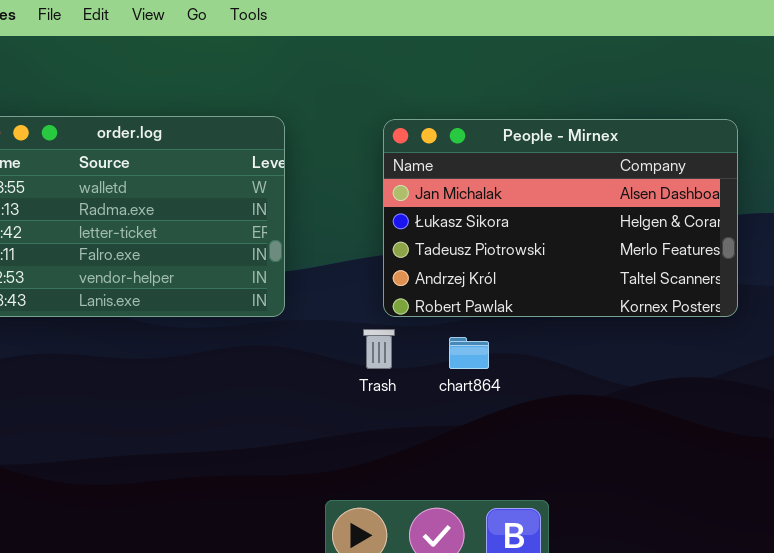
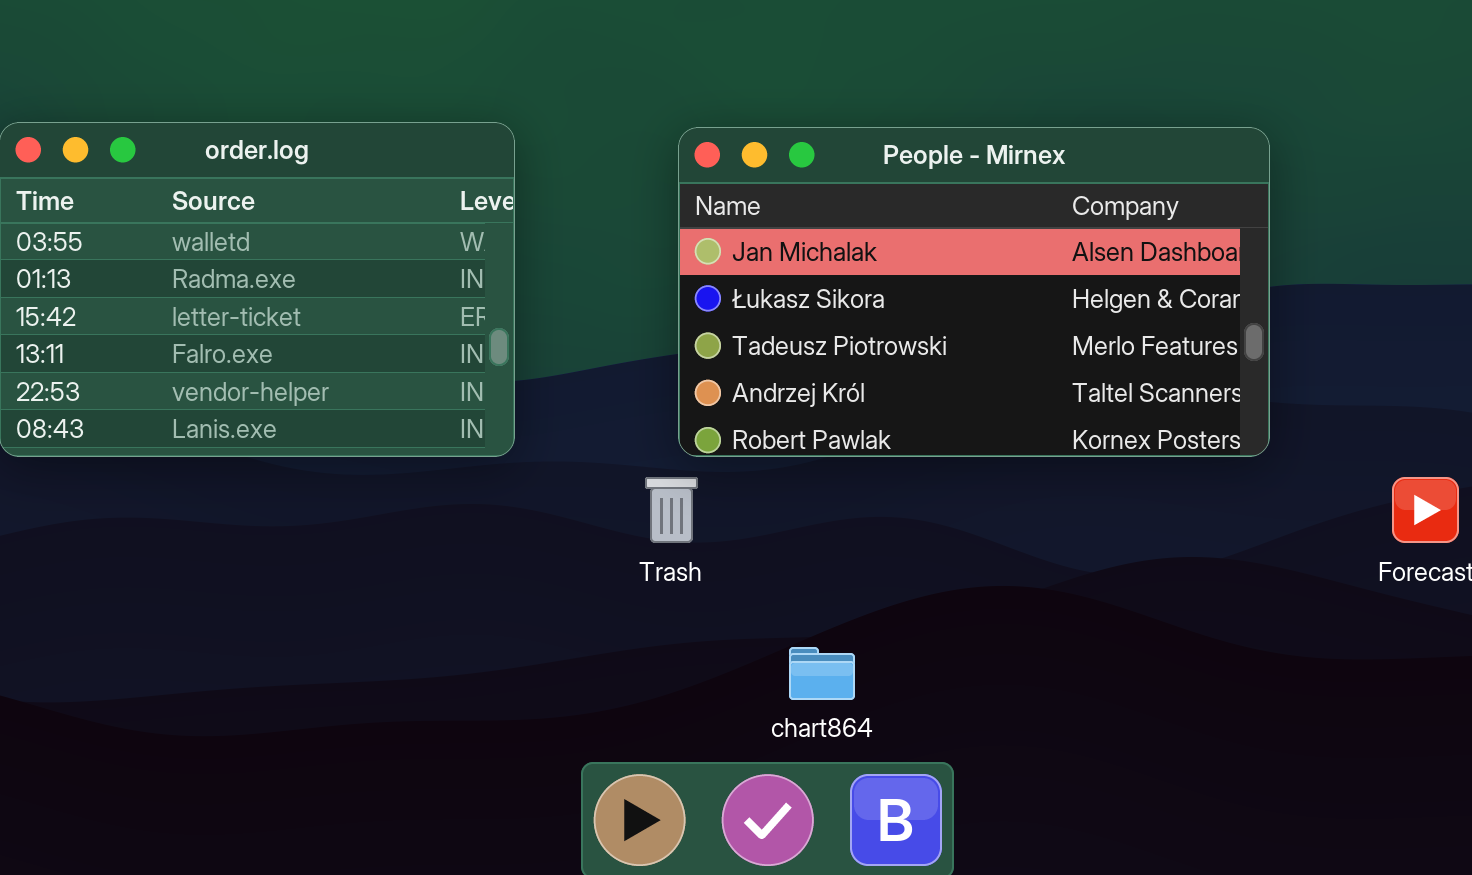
chart864: [449,337,489,369] -> [789,647,855,700], moved

